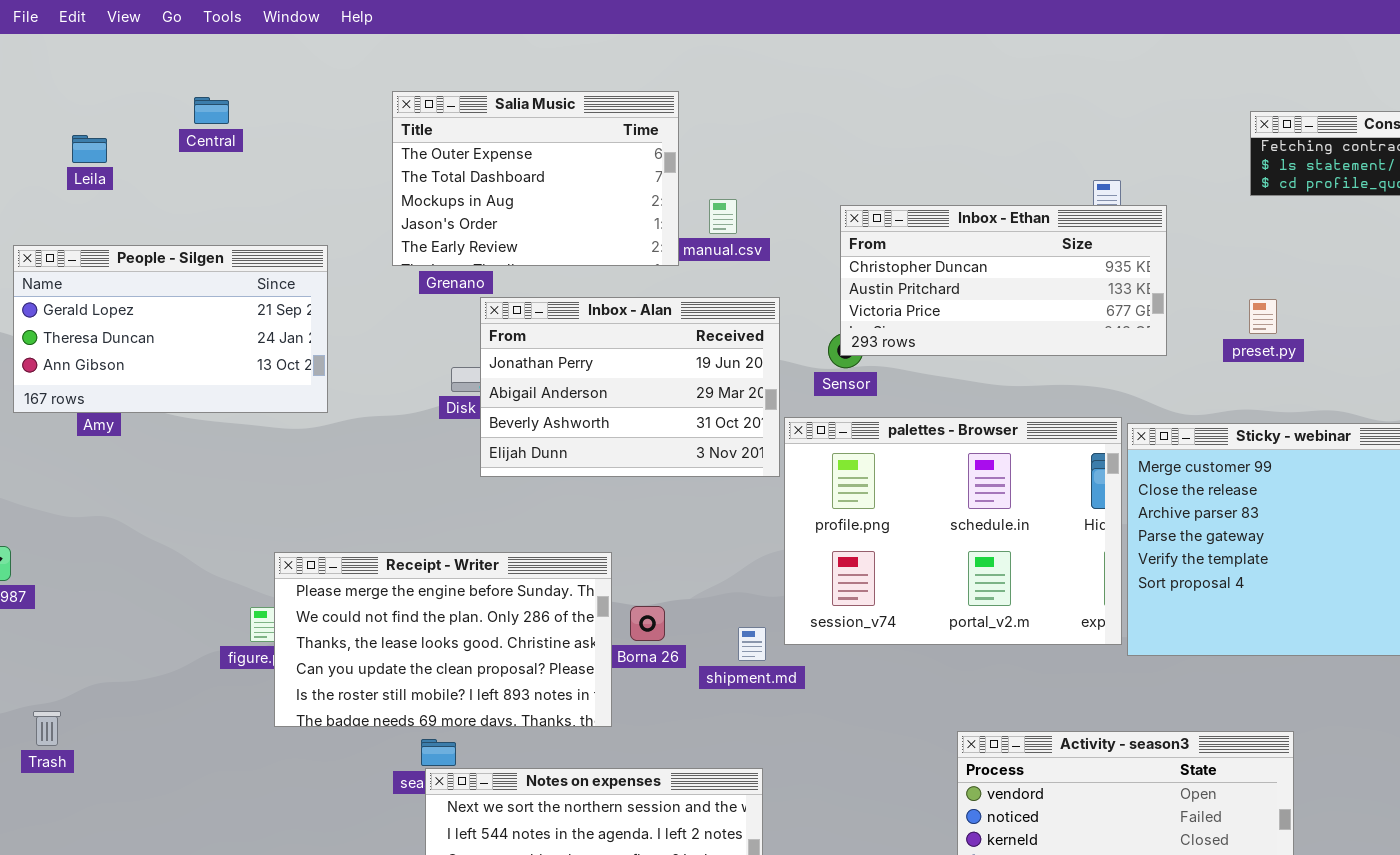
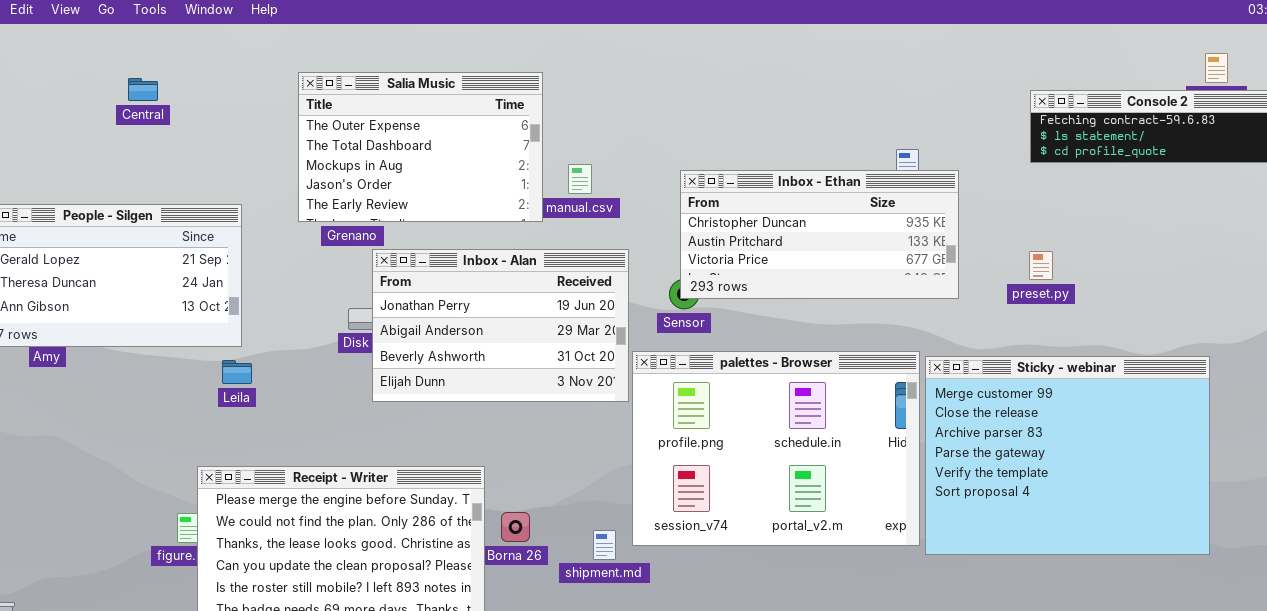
Leila: [72,135,107,163] -> [222,360,252,384], moved

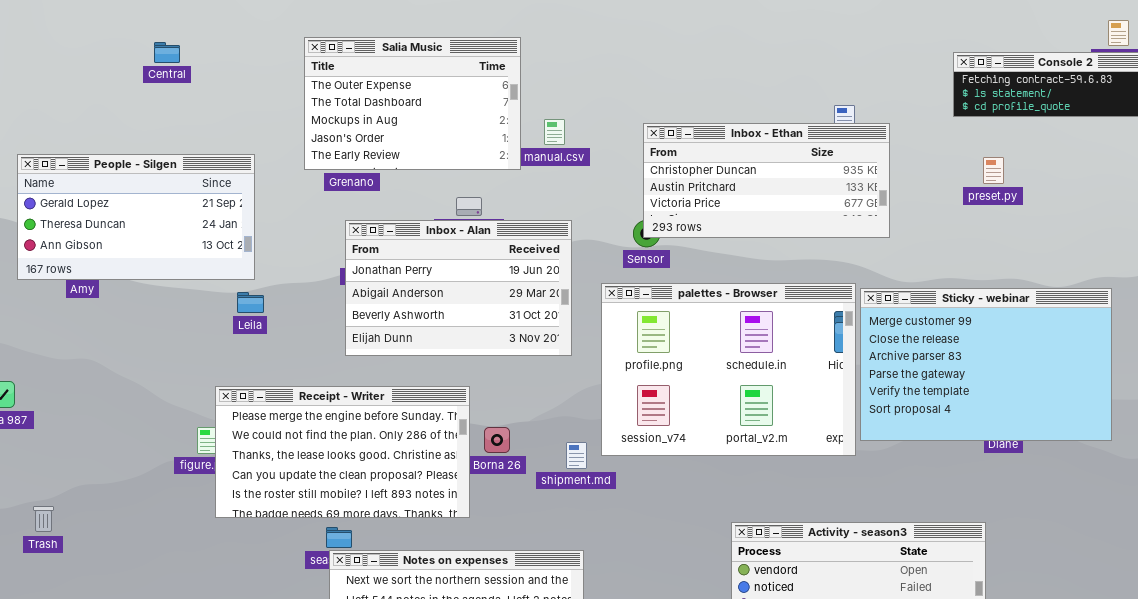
Inbox - Alan: [372,249,629,402] -> [345,220,572,356], moved
preset.py: [1029,251,1053,280] -> [983,157,1004,184], moved
Sticky - webinar: [925,356,1210,555] -> [860,288,1112,441], resized

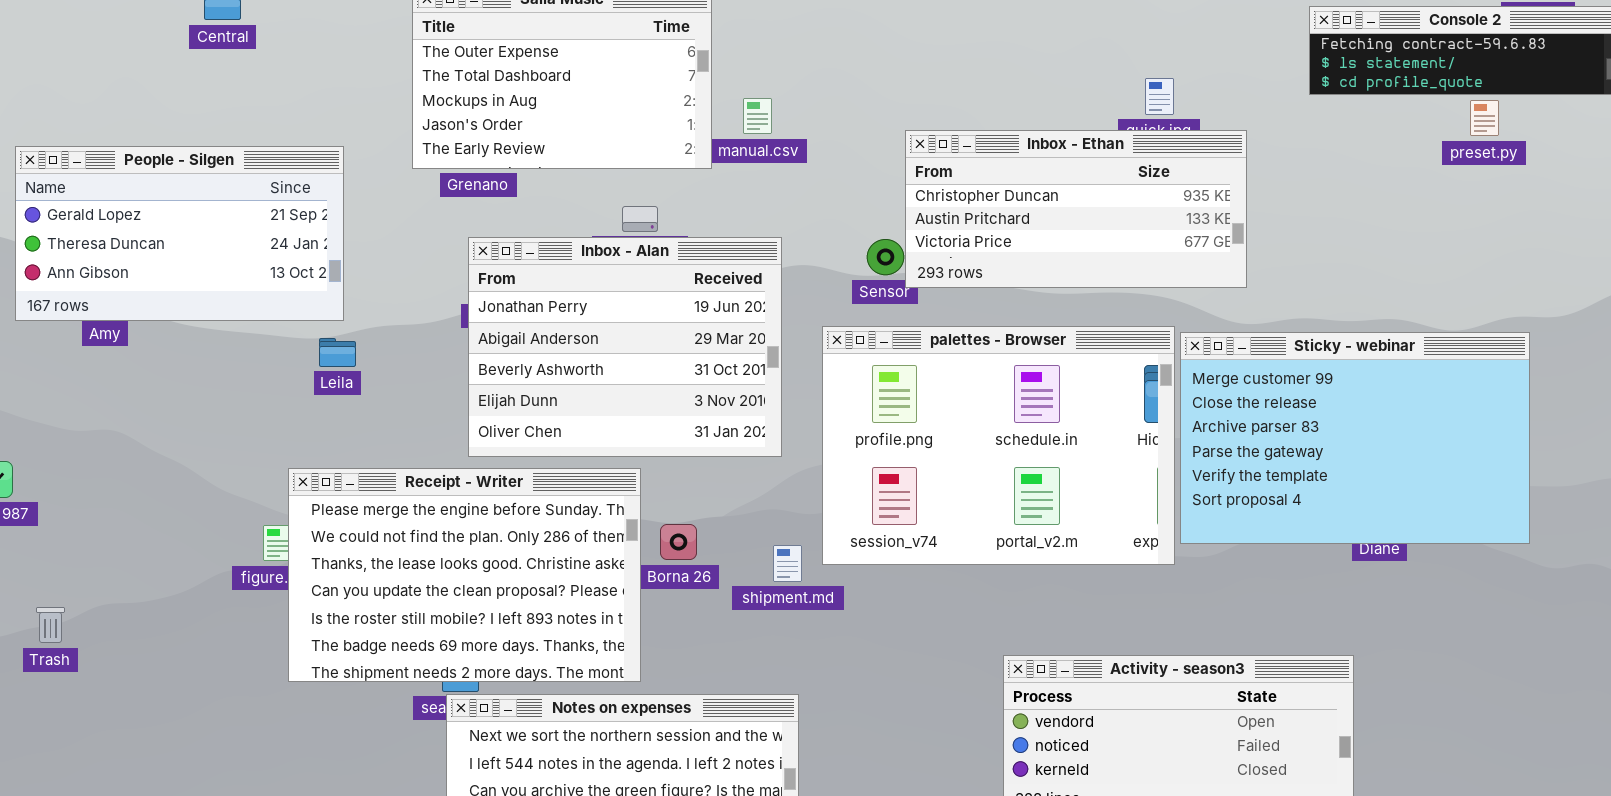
Inbox - Ethan: [643,123,890,238] -> [905,130,1247,288], moved
preset.py: [983,157,1004,184] -> [1470,100,1499,136], moved
Inbox - Alan: [345,220,572,356] -> [468,237,782,457], resized
Receipt - Writer: [215,386,470,518] -> [288,468,641,682], resized
Trash: [33,506,54,532] -> [36,607,65,643], moved

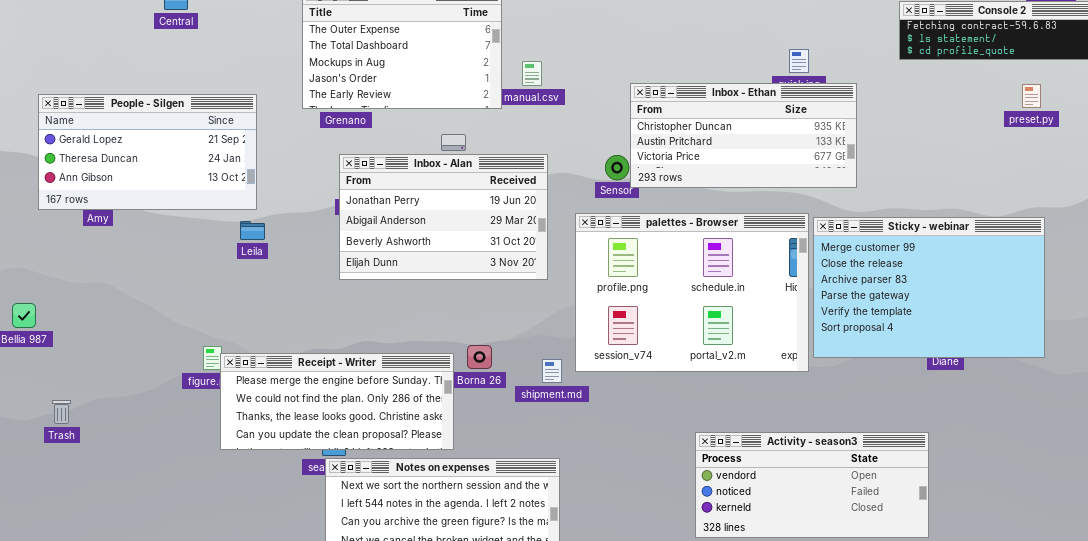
preset.py: [1470,100,1499,136] -> [1022,84,1041,108], moved
Inbox - Alan: [468,237,782,457] -> [339,154,548,280], resized
Receipt - Writer: [288,468,641,682] -> [220,353,454,450], resized

